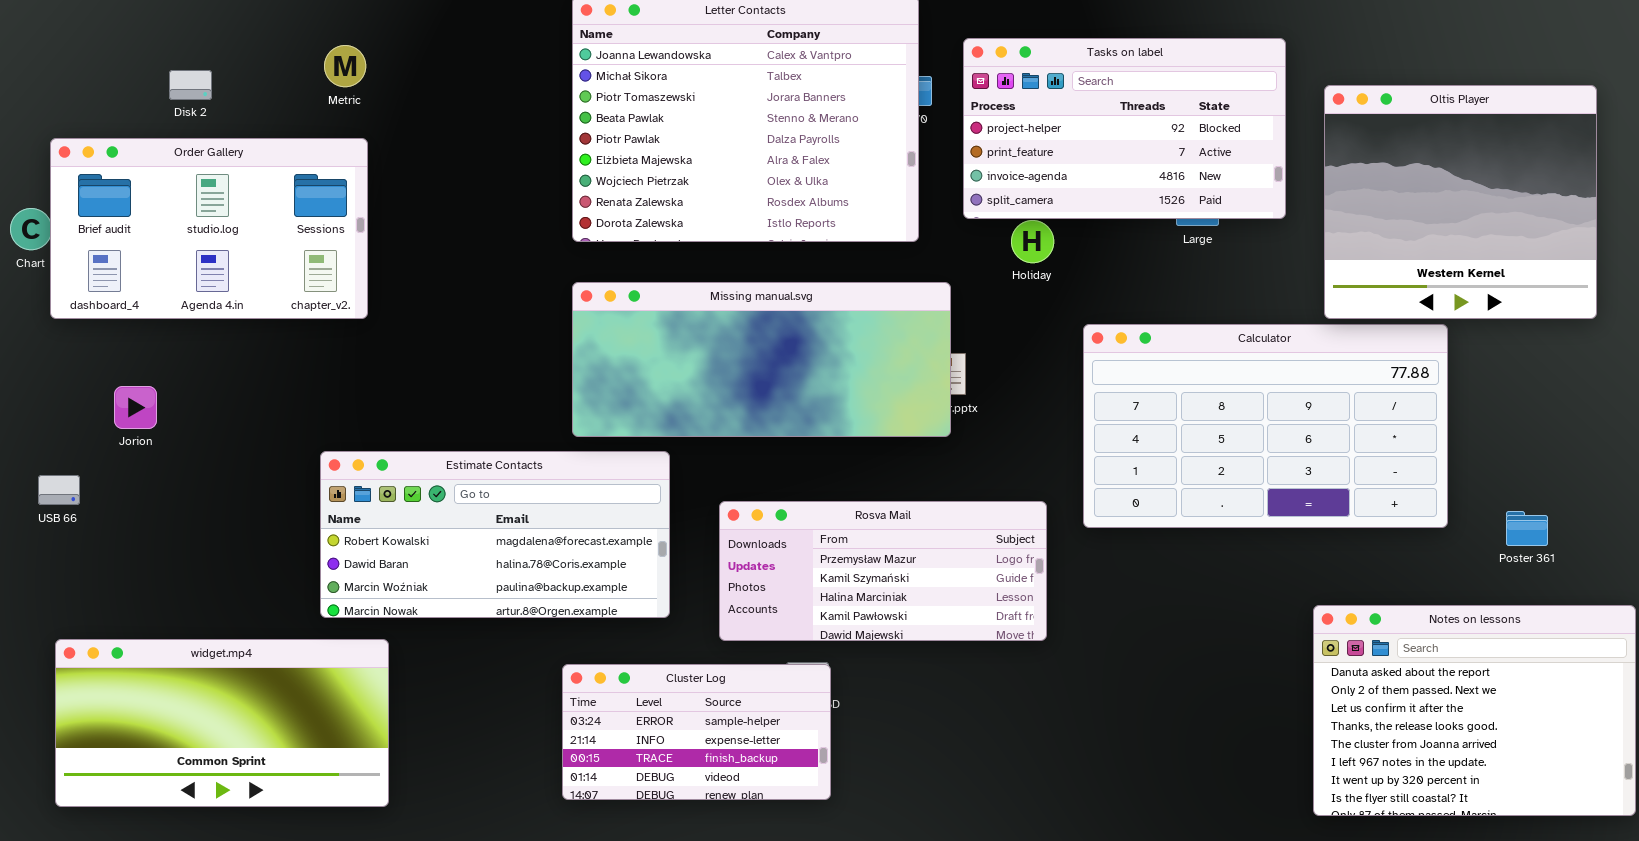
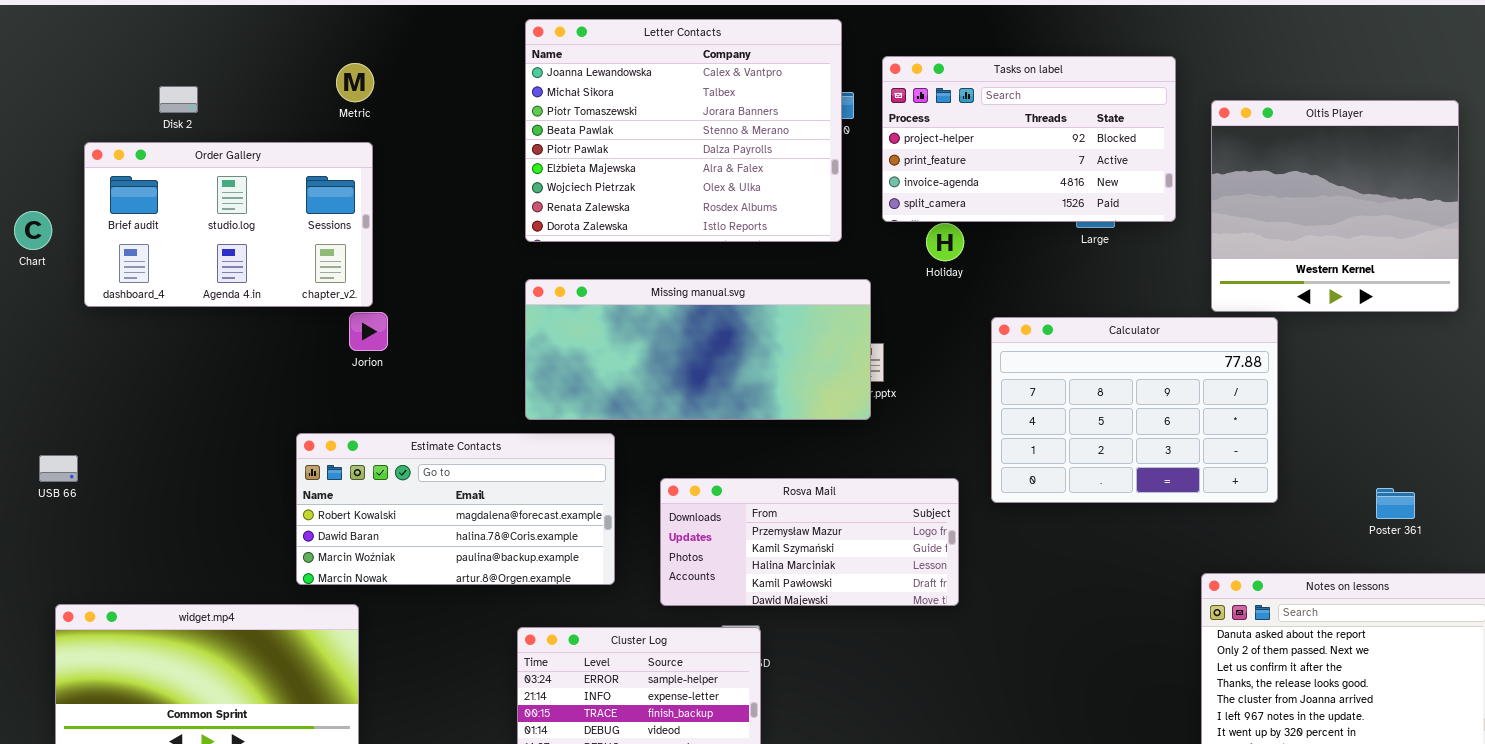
Metric: [324,45,366,87] -> [336,63,374,102], moved
Order Gallery: [50,138,368,319] -> [84,142,373,307], moved
Calculator: [1083,324,1448,528] -> [991,317,1278,503], resized
Jorion: [114,386,157,429] -> [349,312,388,351], moved

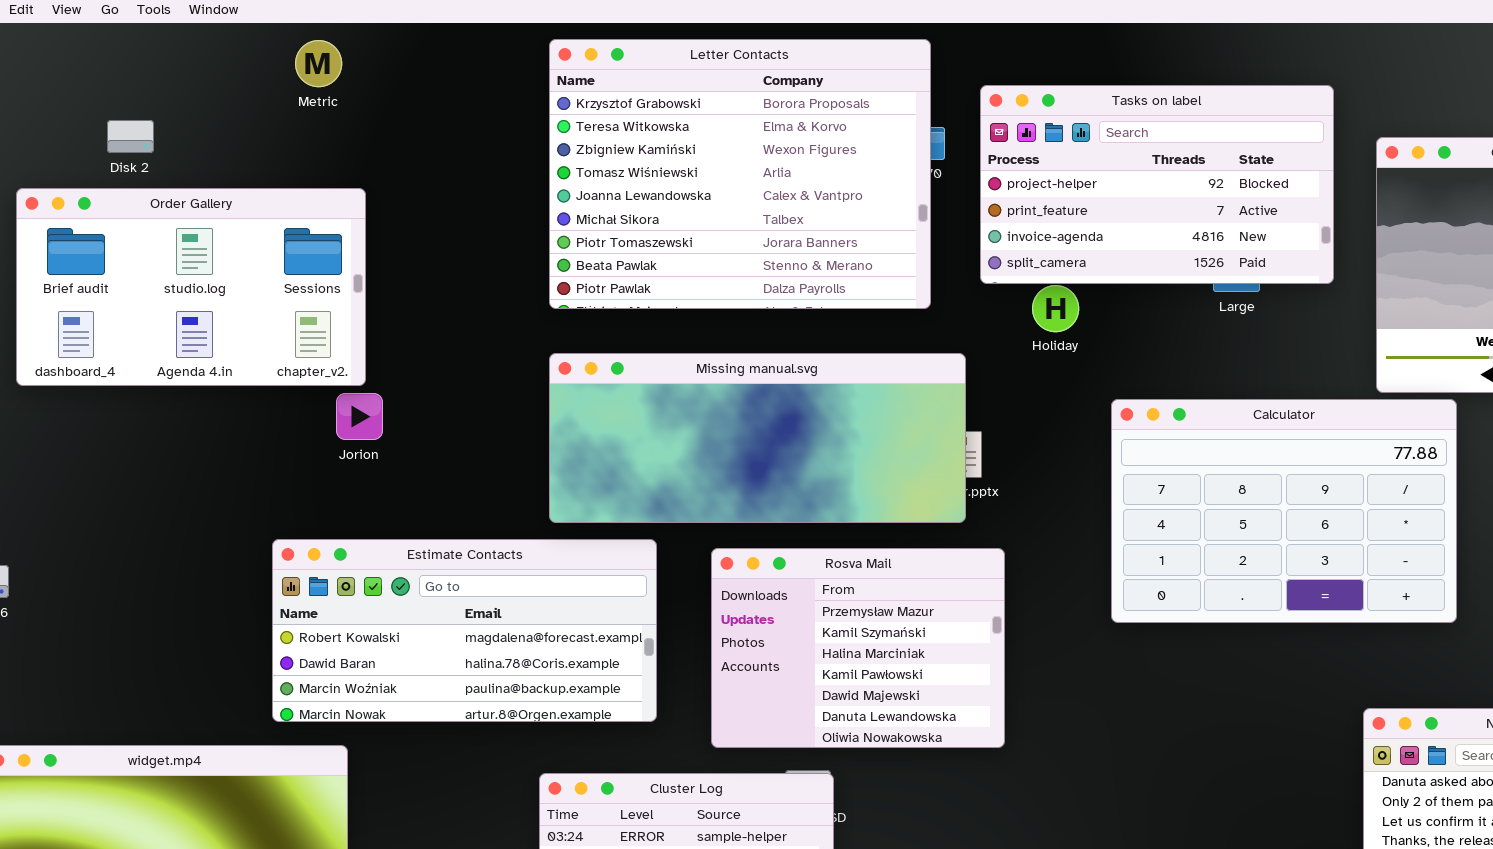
Letter Contacts: [525,19,842,242] -> [549,39,931,309], scrolled up 4 rows
Metric: [336,63,374,102] -> [295,40,342,87], moved
Rosva Mail: [660,478,959,606] -> [711,548,1005,748], resized

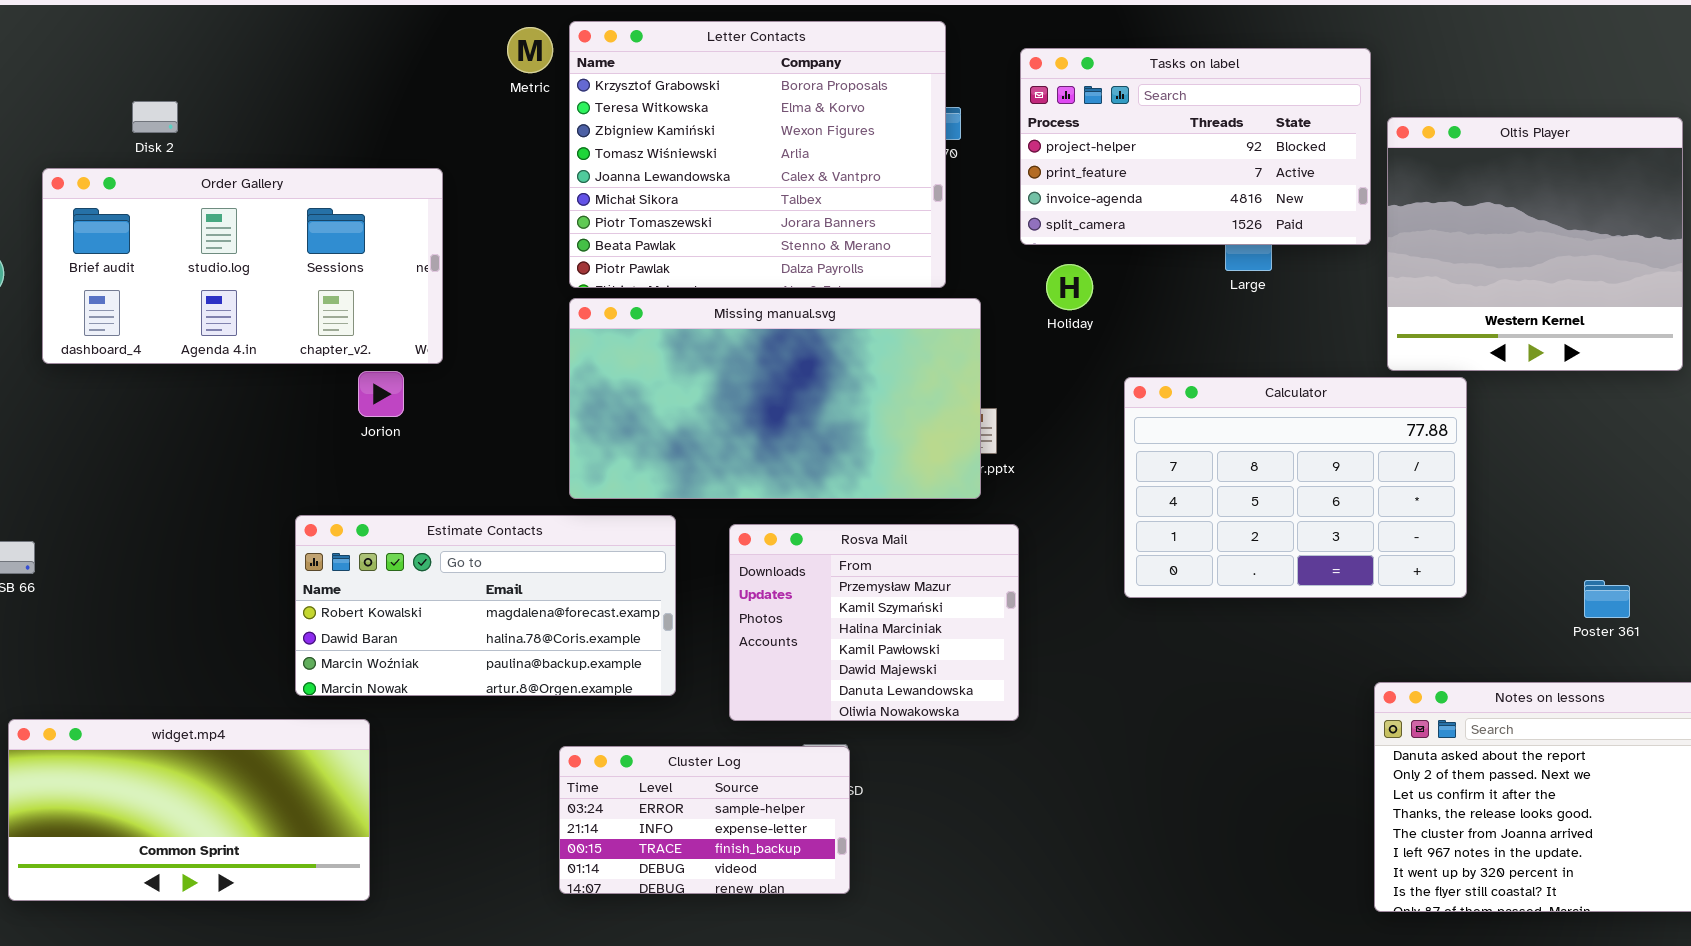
Metric: [295,40,342,87] -> [507,27,553,73], moved
Tasks on label: [980,85,1334,284] -> [1020,48,1371,245], moved
Order Gallery: [16,188,366,386] -> [42,168,443,364], resized
Missing manual.svg: [549,353,966,523] -> [569,298,981,499], resized

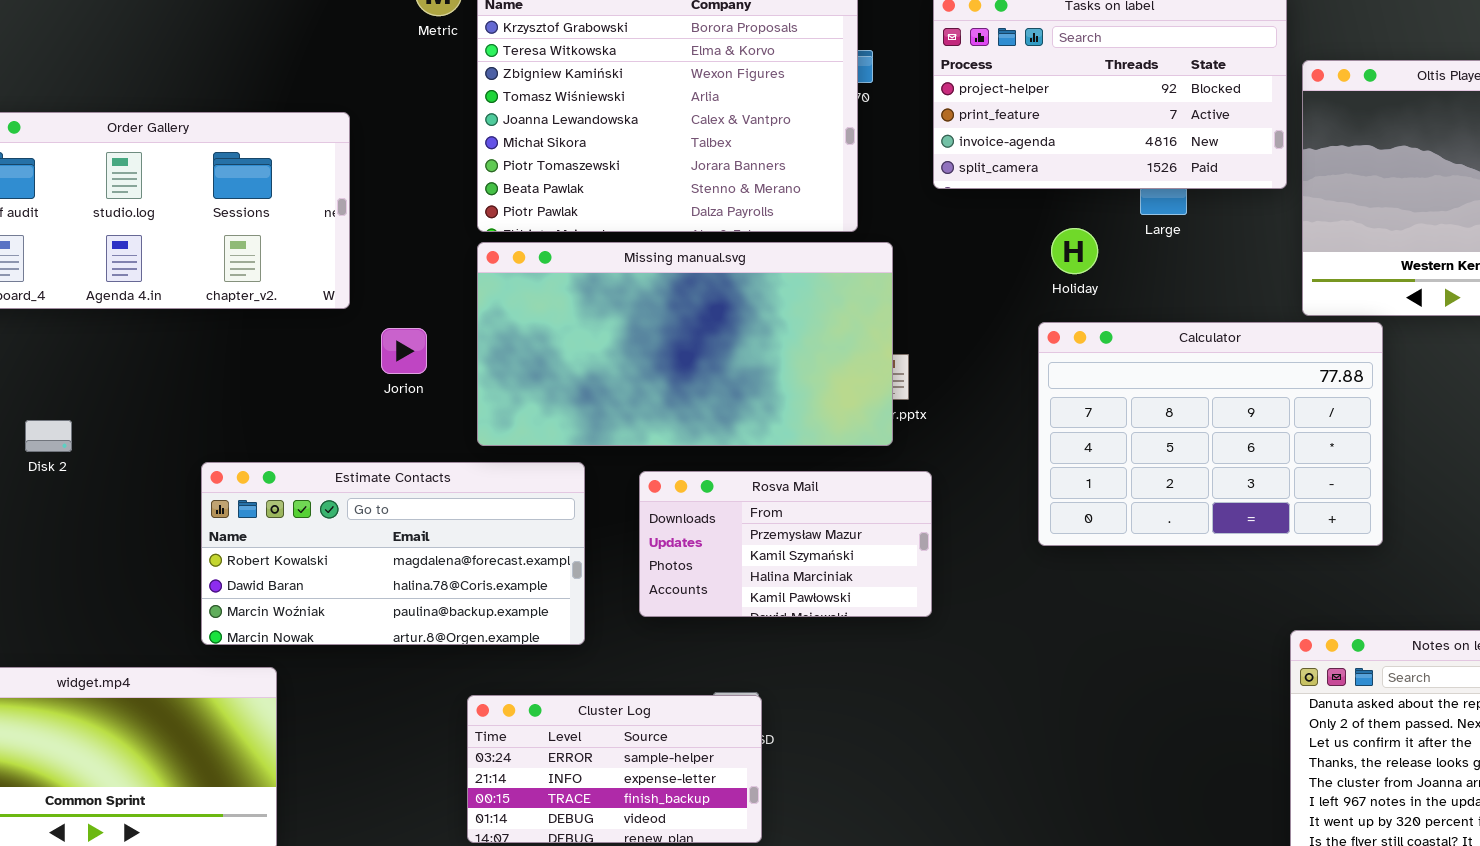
Disk 2: [132,101,178,133] -> [25,420,72,452], moved
Holiday: [1046,264,1093,310] -> [1051,228,1098,274], moved
Jorion: [358,371,404,417] -> [381,328,427,374], moved
Rosva Mail: [729,524,1019,721] -> [639,471,932,617], resized

